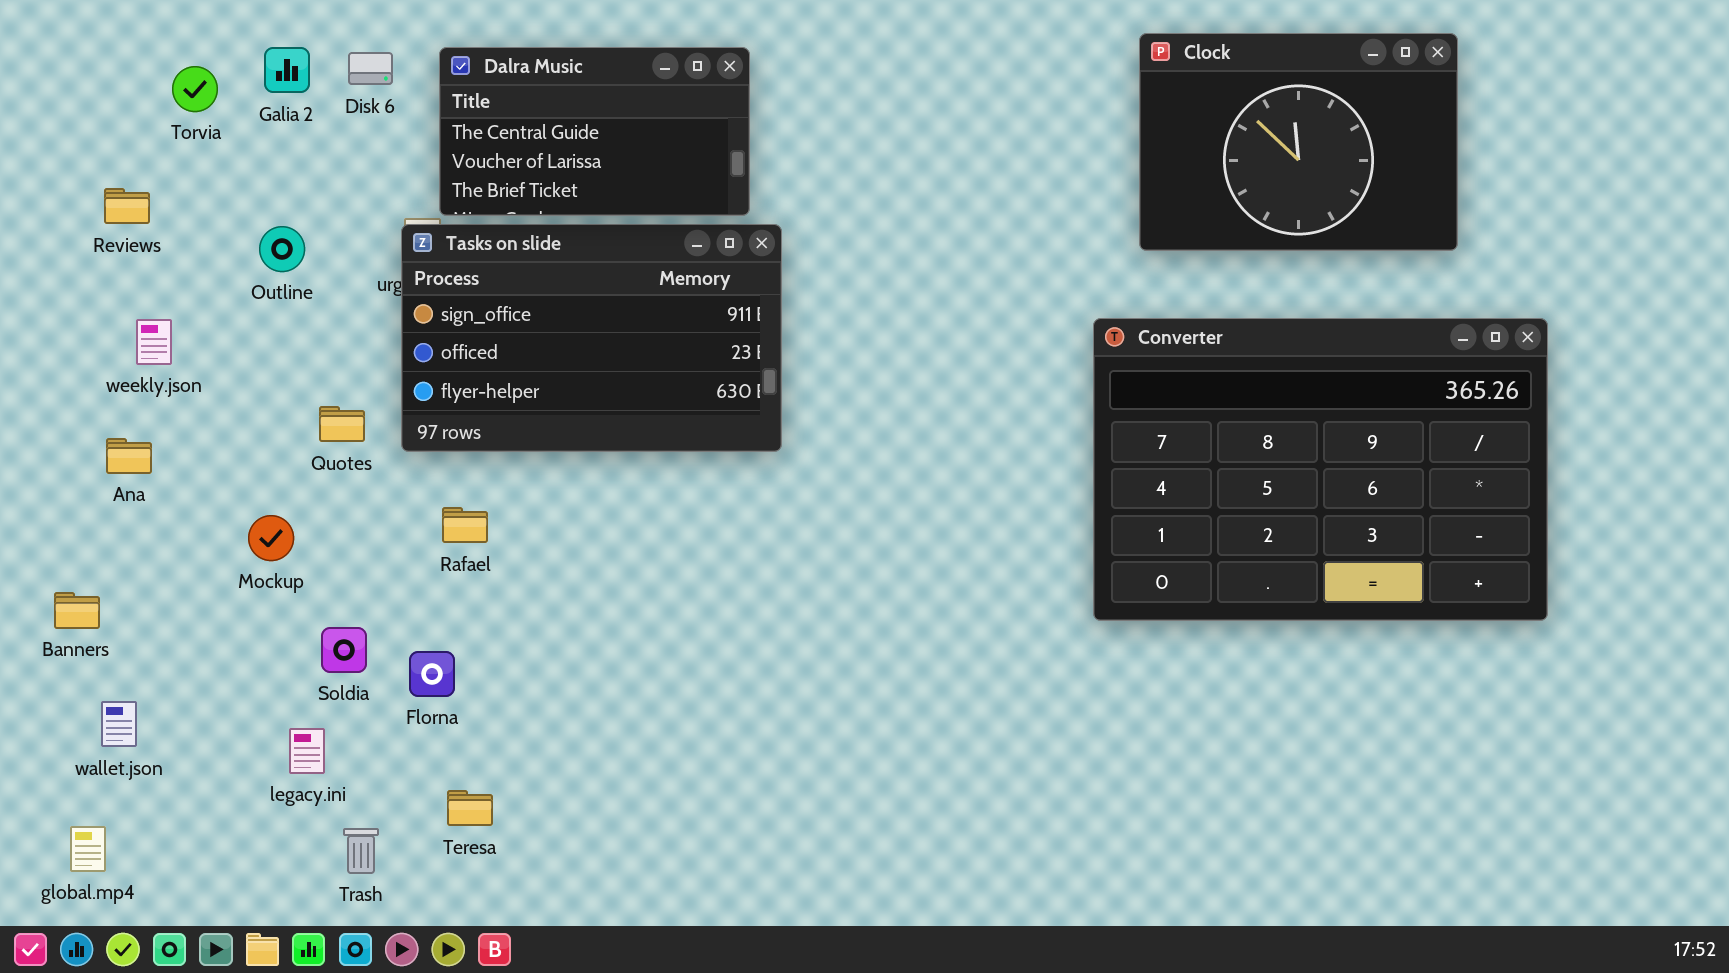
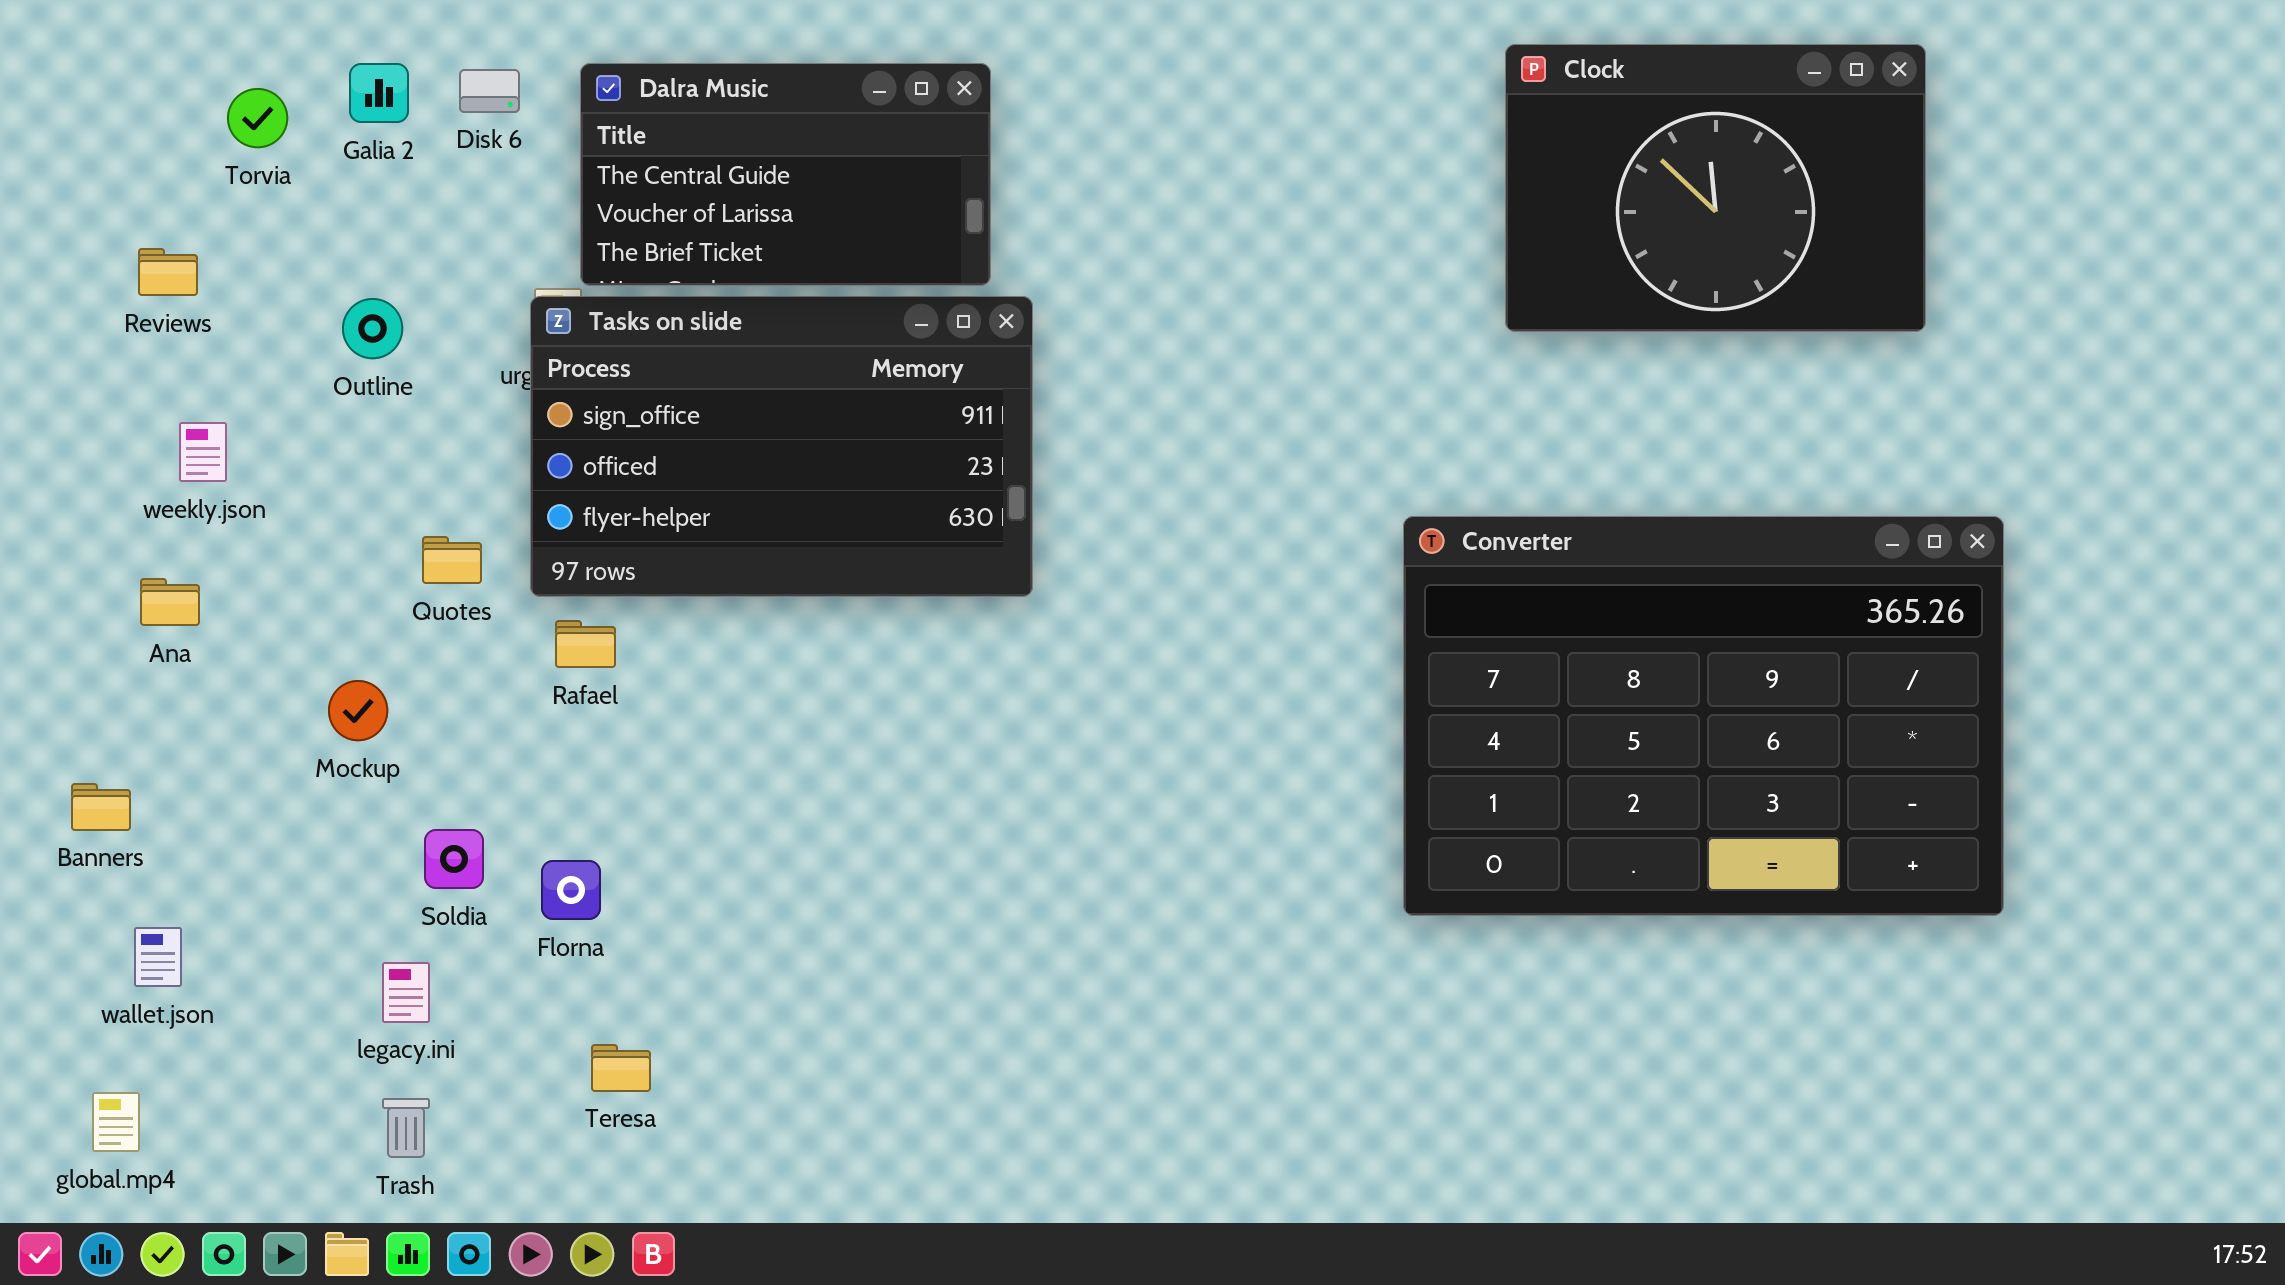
Converter: [1093,318,1548,621] -> [1403,516,2004,916], moved
Rafael: [442,507,488,543] -> [555,620,616,668], moved
Trash: [343,828,379,874] -> [382,1098,430,1158], moved

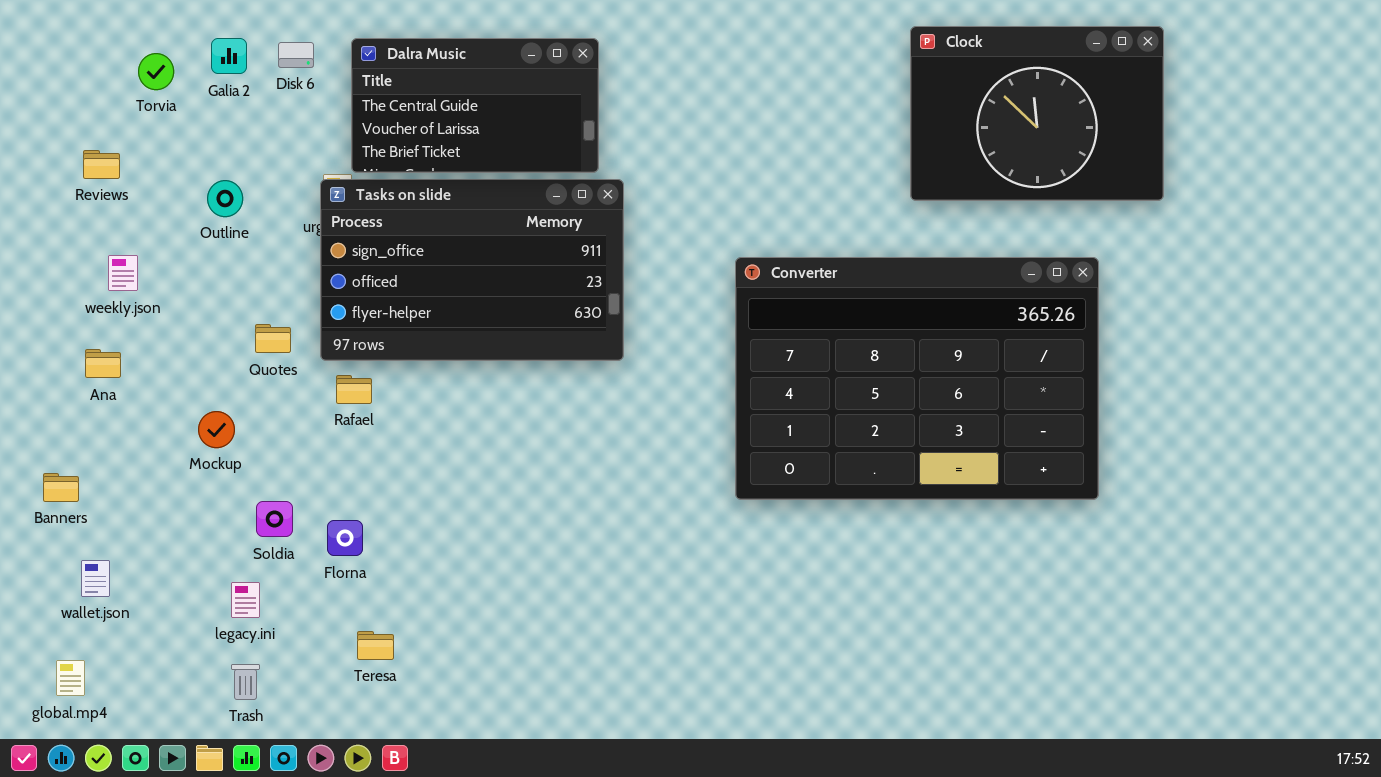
Converter: [1403,516,2004,916] -> [735,257,1099,500], moved

